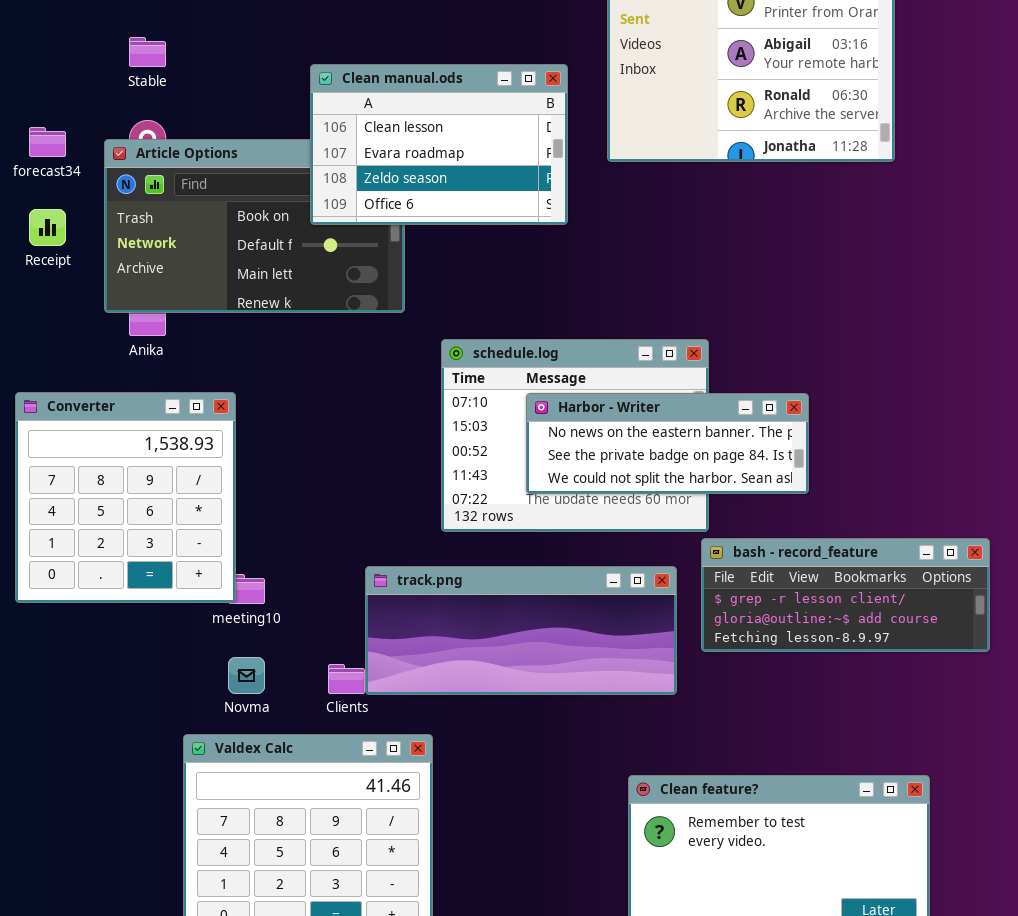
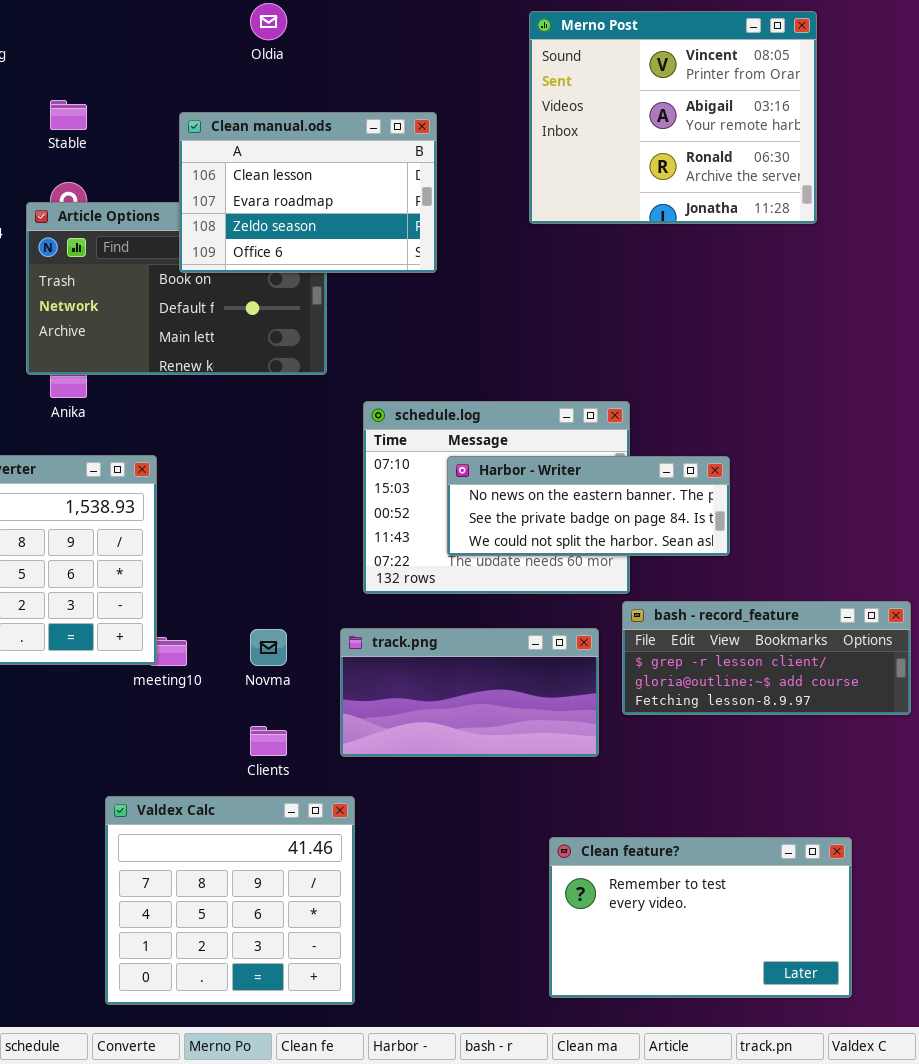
Clean manual.ods: [310,64,568,225] -> [179,112,437,273], moved
track.png: [365,566,677,695] -> [340,628,599,757], resized
Novma: [228,657,265,694] -> [250,629,287,666], moved

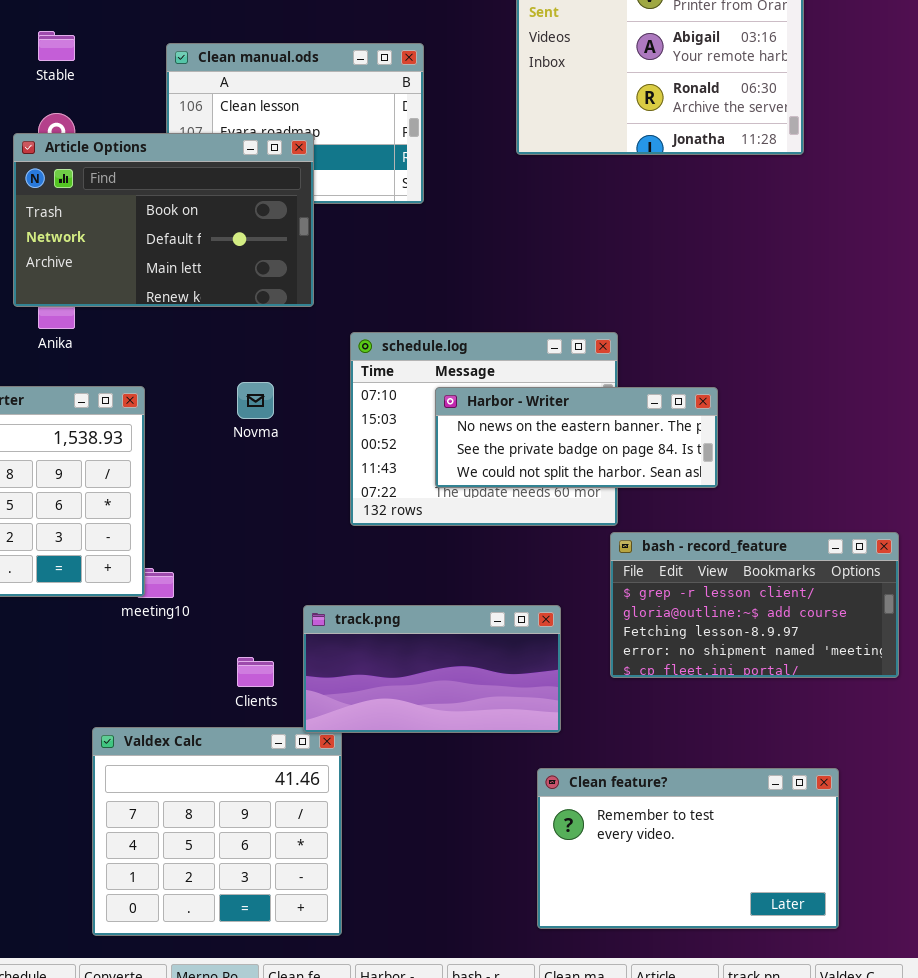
Article Options: [26,202,327,375] -> [13,133,314,307], raised
bash - record_feature: [622,601,911,715] -> [610,532,899,678], resized
track.png: [340,628,599,757] -> [303,605,561,733], moved
Novma: [250,629,287,666] -> [237,382,274,419], moved

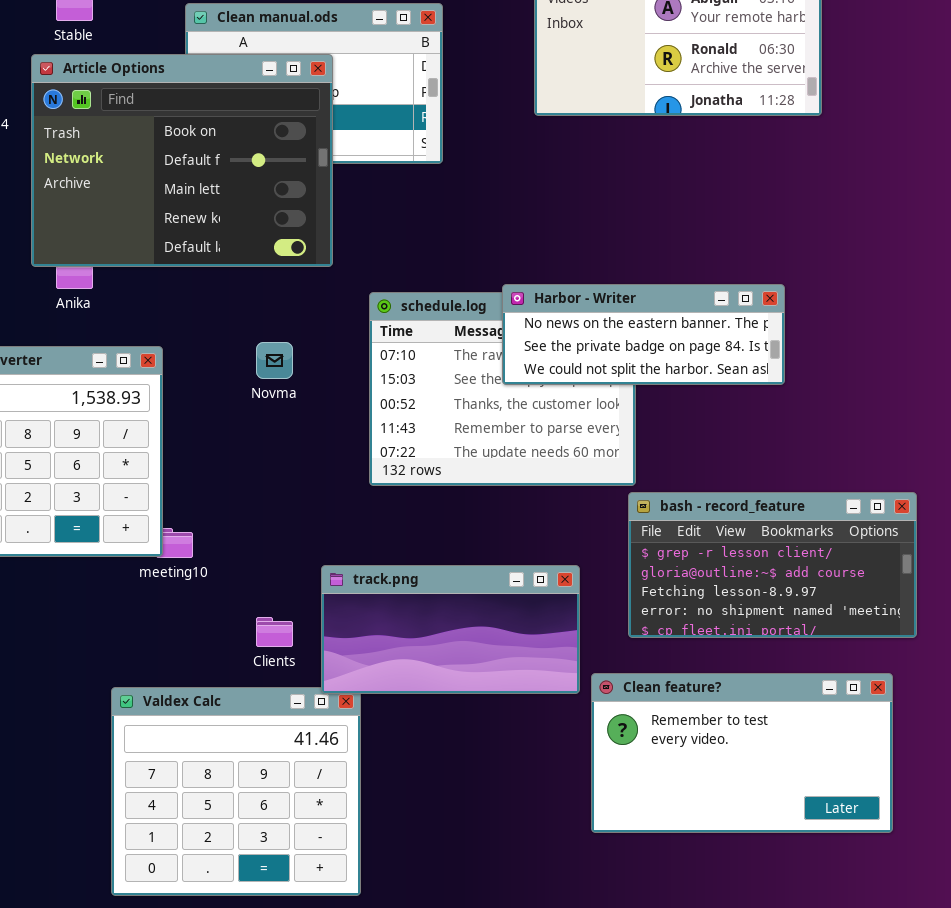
Article Options: [13,133,314,307] -> [31,54,333,267], resized
Harbor - Writer: [435,387,718,488] -> [502,284,785,385], moved
Clean feature?: [537,768,839,929] -> [591,673,893,833], moved

